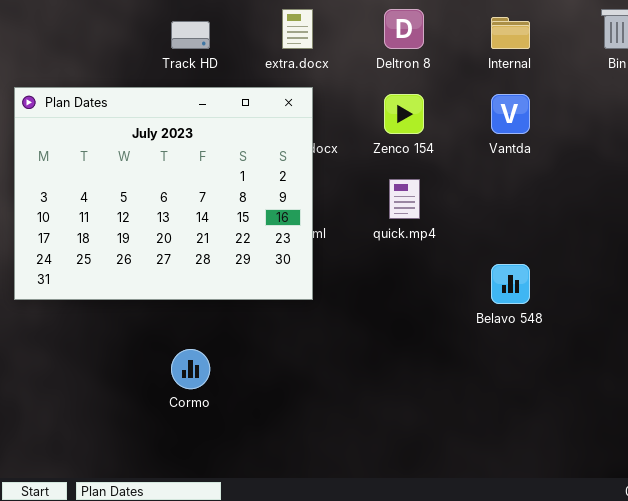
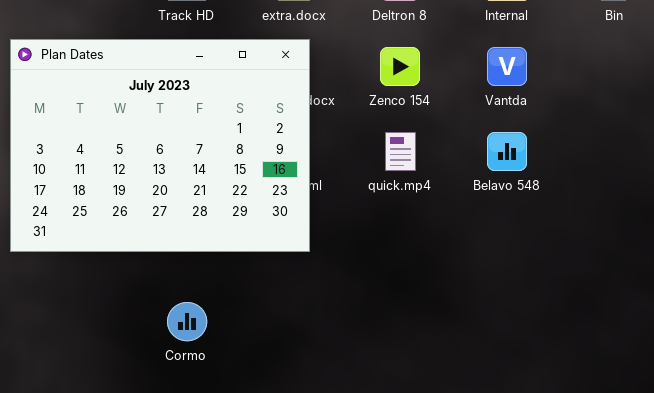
Belavo 548: [491,264,530,304] -> [487,132,527,171], moved

